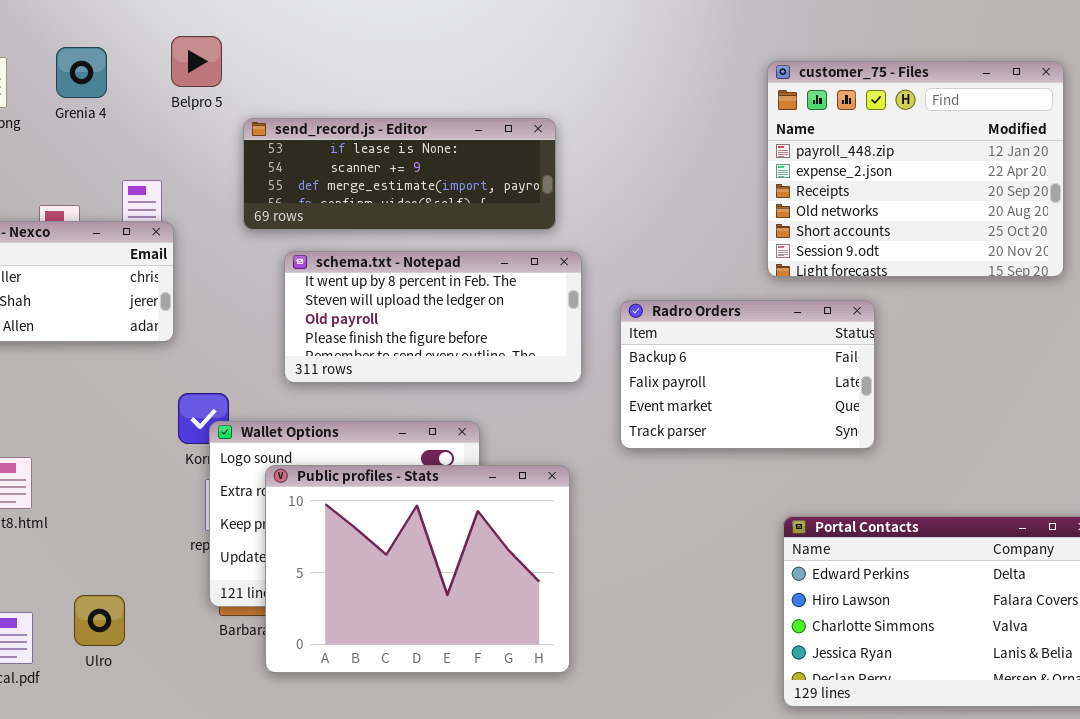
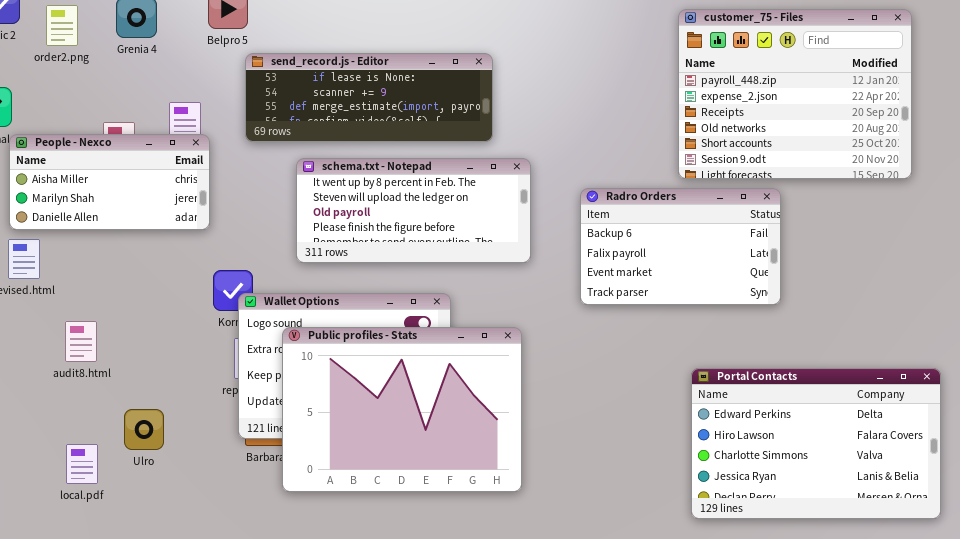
send_record.js - Editor: [243,118,556,230] -> [245,53,493,142], moved
Radro Orders: [620,300,875,449] -> [580,188,781,305], moved
Ulro: [74,595,125,646] -> [124,409,164,450], moved

